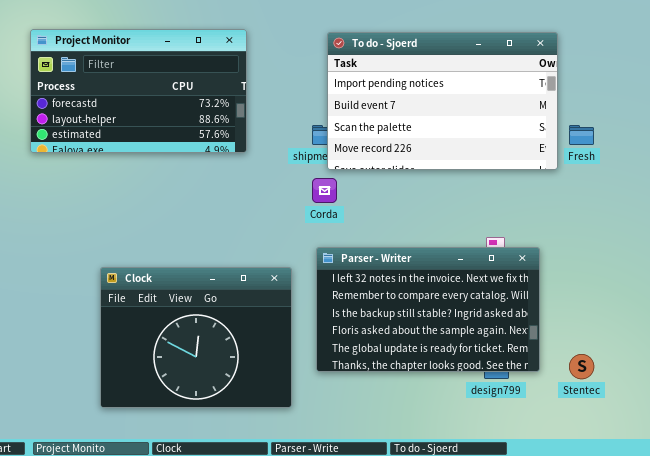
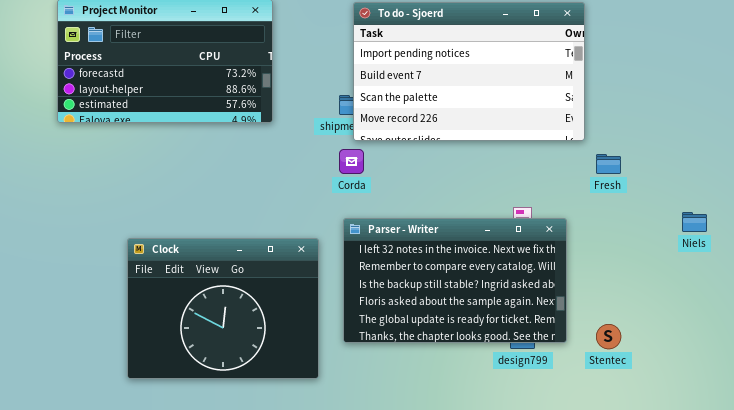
Fresh: [569,125,594,145] -> [596,154,621,174], moved

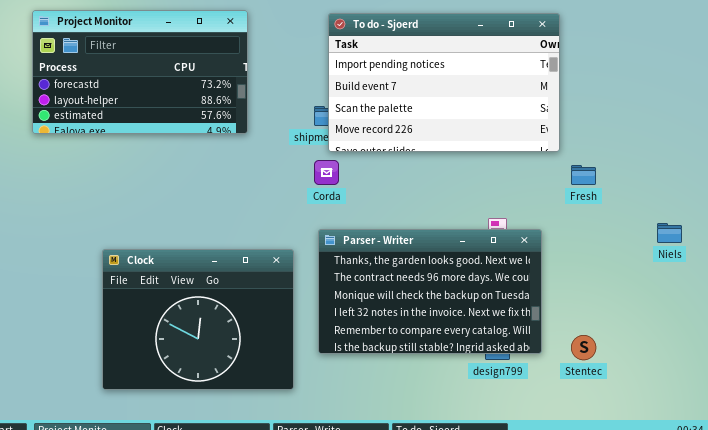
Parser - Writer: [343,218,567,343] -> [318,229,542,354], scrolled up 3 rows

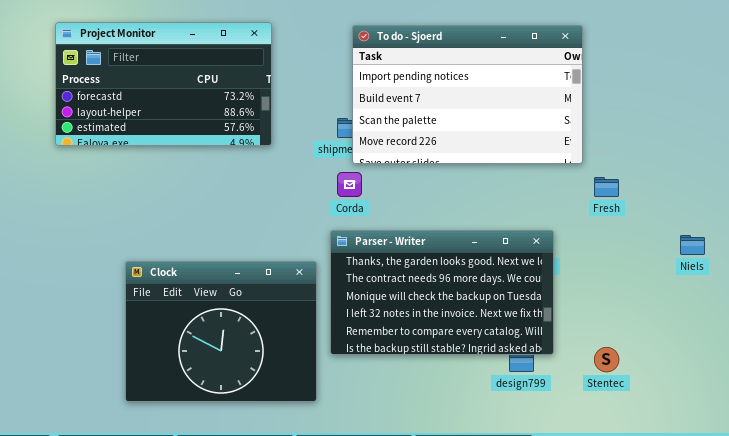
Parser - Writer: [318,229,542,354] -> [330,230,554,355], moved

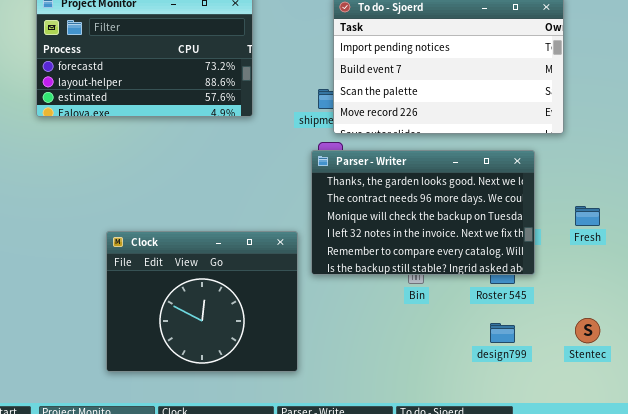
Fresh: [594,177,619,197] -> [575,206,600,226], moved
Parser - Writer: [330,230,554,355] -> [311,150,535,275], moved

